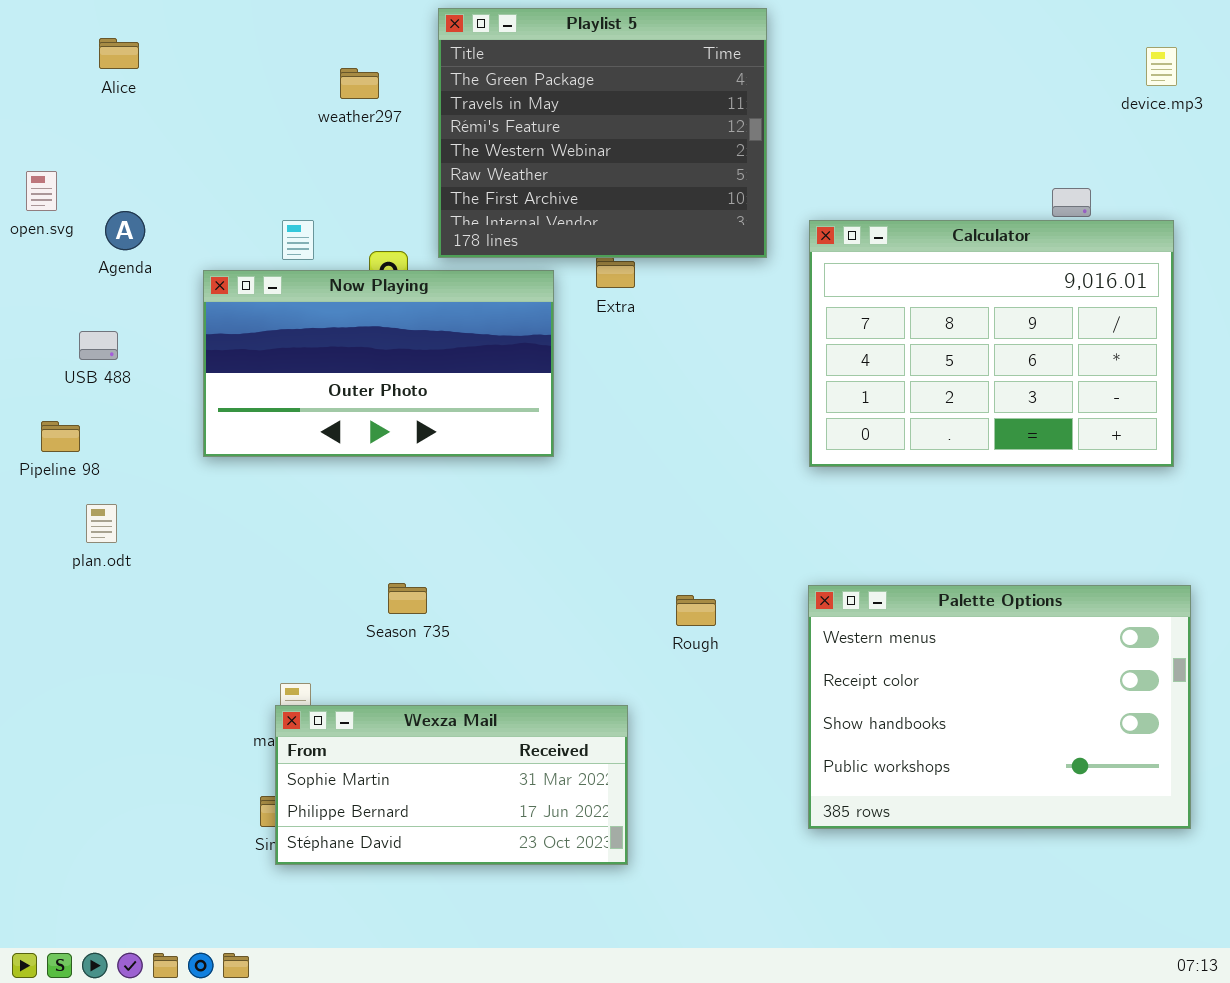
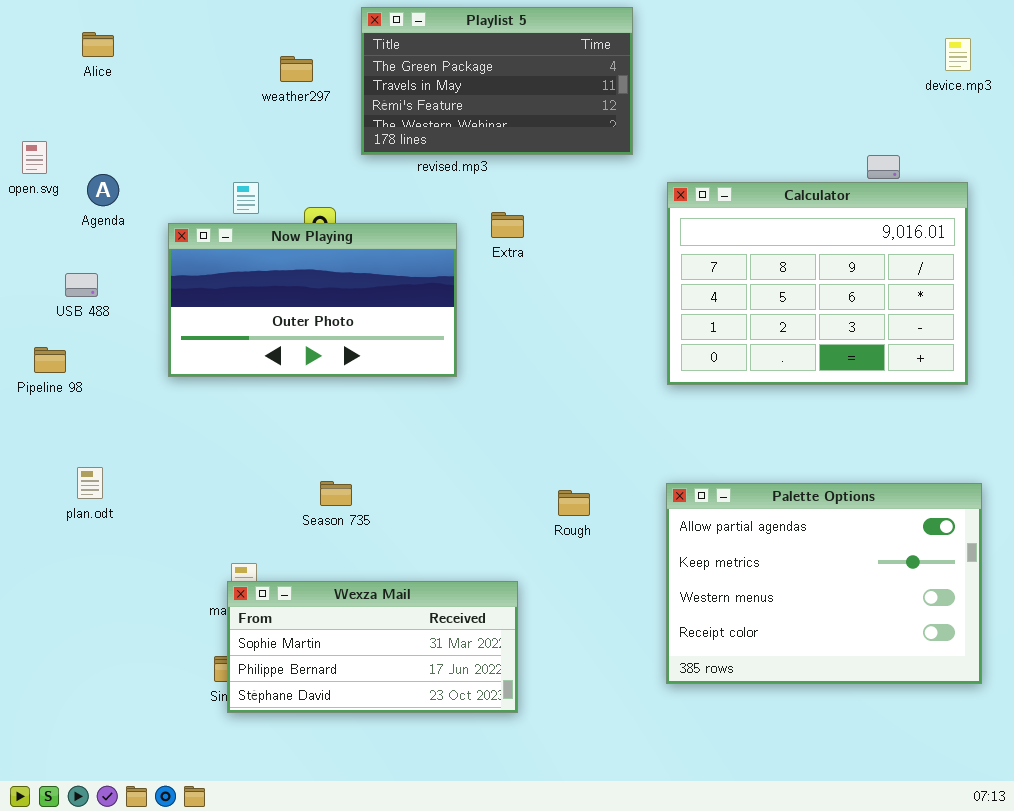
Playlist 5: [438,8,767,258] -> [361,7,633,155], resized
plan.odt: [86,504,117,543] -> [77,467,103,499], moved
Palette Options: [808,585,1191,829] -> [666,483,982,684], scrolled up 2 rows

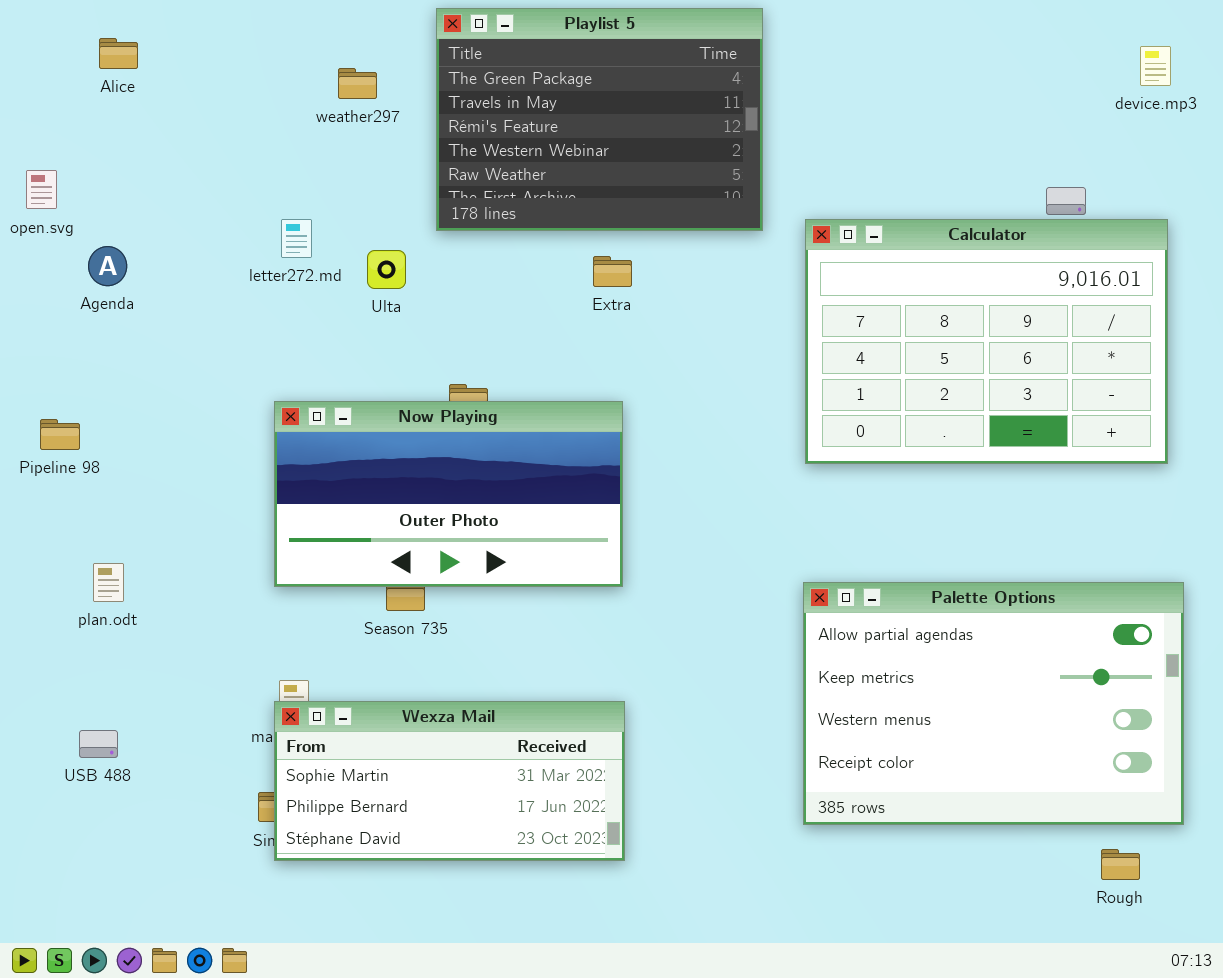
Playlist 5: [361,7,633,155] -> [436,8,763,231], resized
Agenda: [87,174,119,206] -> [88,246,127,286], moved
Now Playing: [168,223,457,377] -> [274,401,623,587], moved
USB 488: [65,273,98,297] -> [79,730,118,758], moved
Rough: [558,490,590,516] -> [1101,849,1140,880], moved

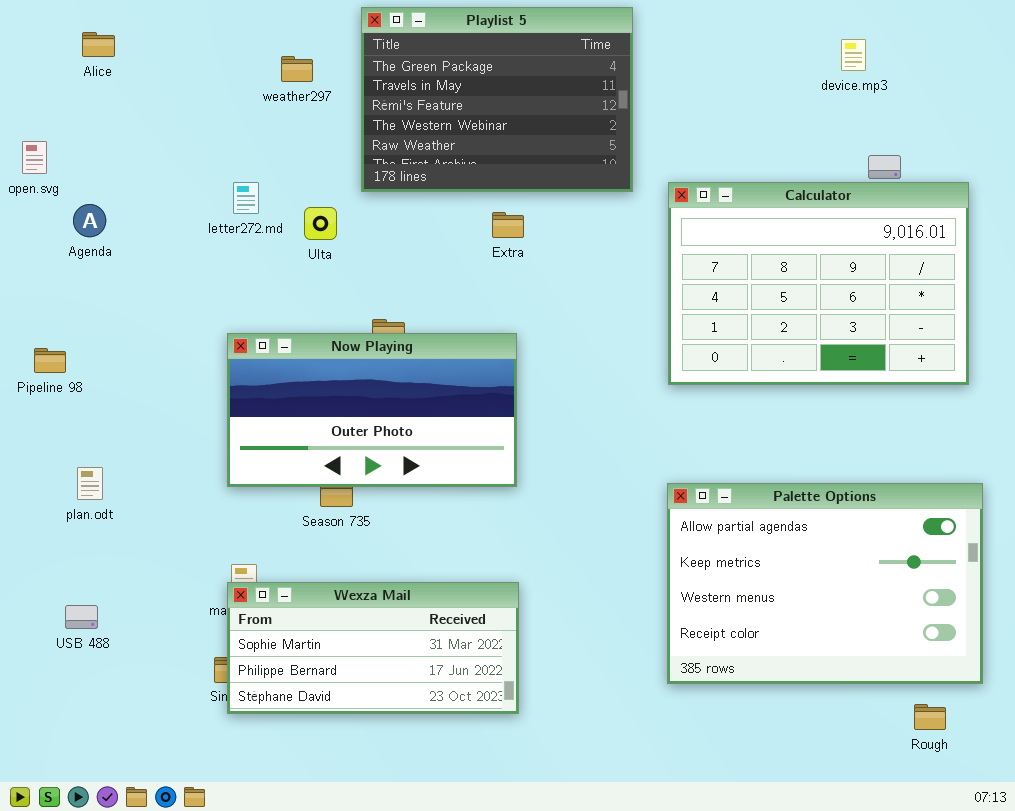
device.mp3: [1140,46,1171,86] -> [841,39,866,71], moved

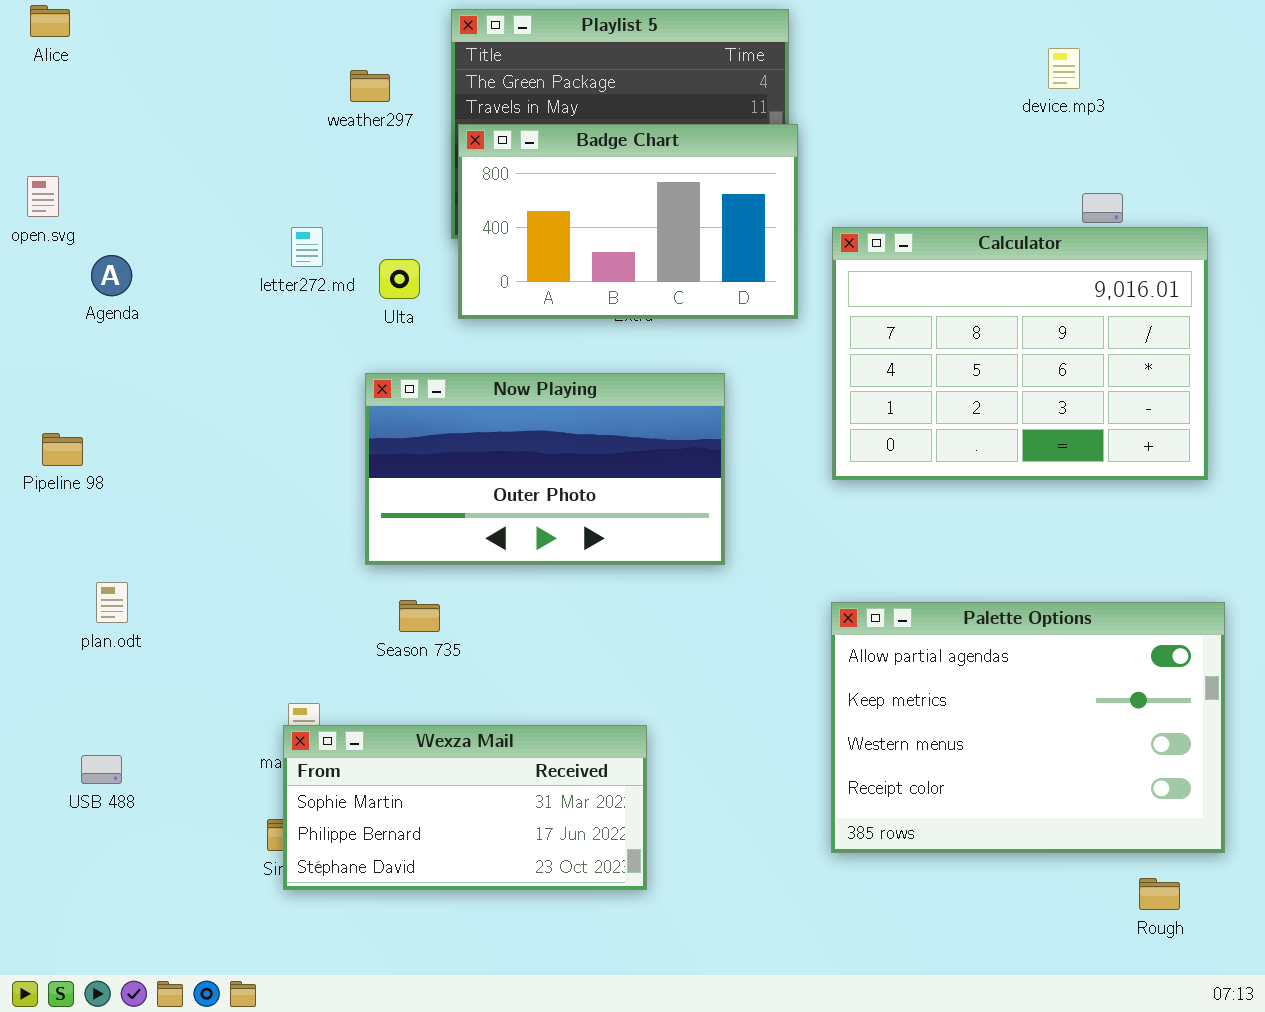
Alice: [82,32,115,57] -> [30,5,70,37], moved
Badge Chart: none -> [458,124,798,319], opened
Now Playing: [227,333,517,487] -> [365,373,725,565], moved

